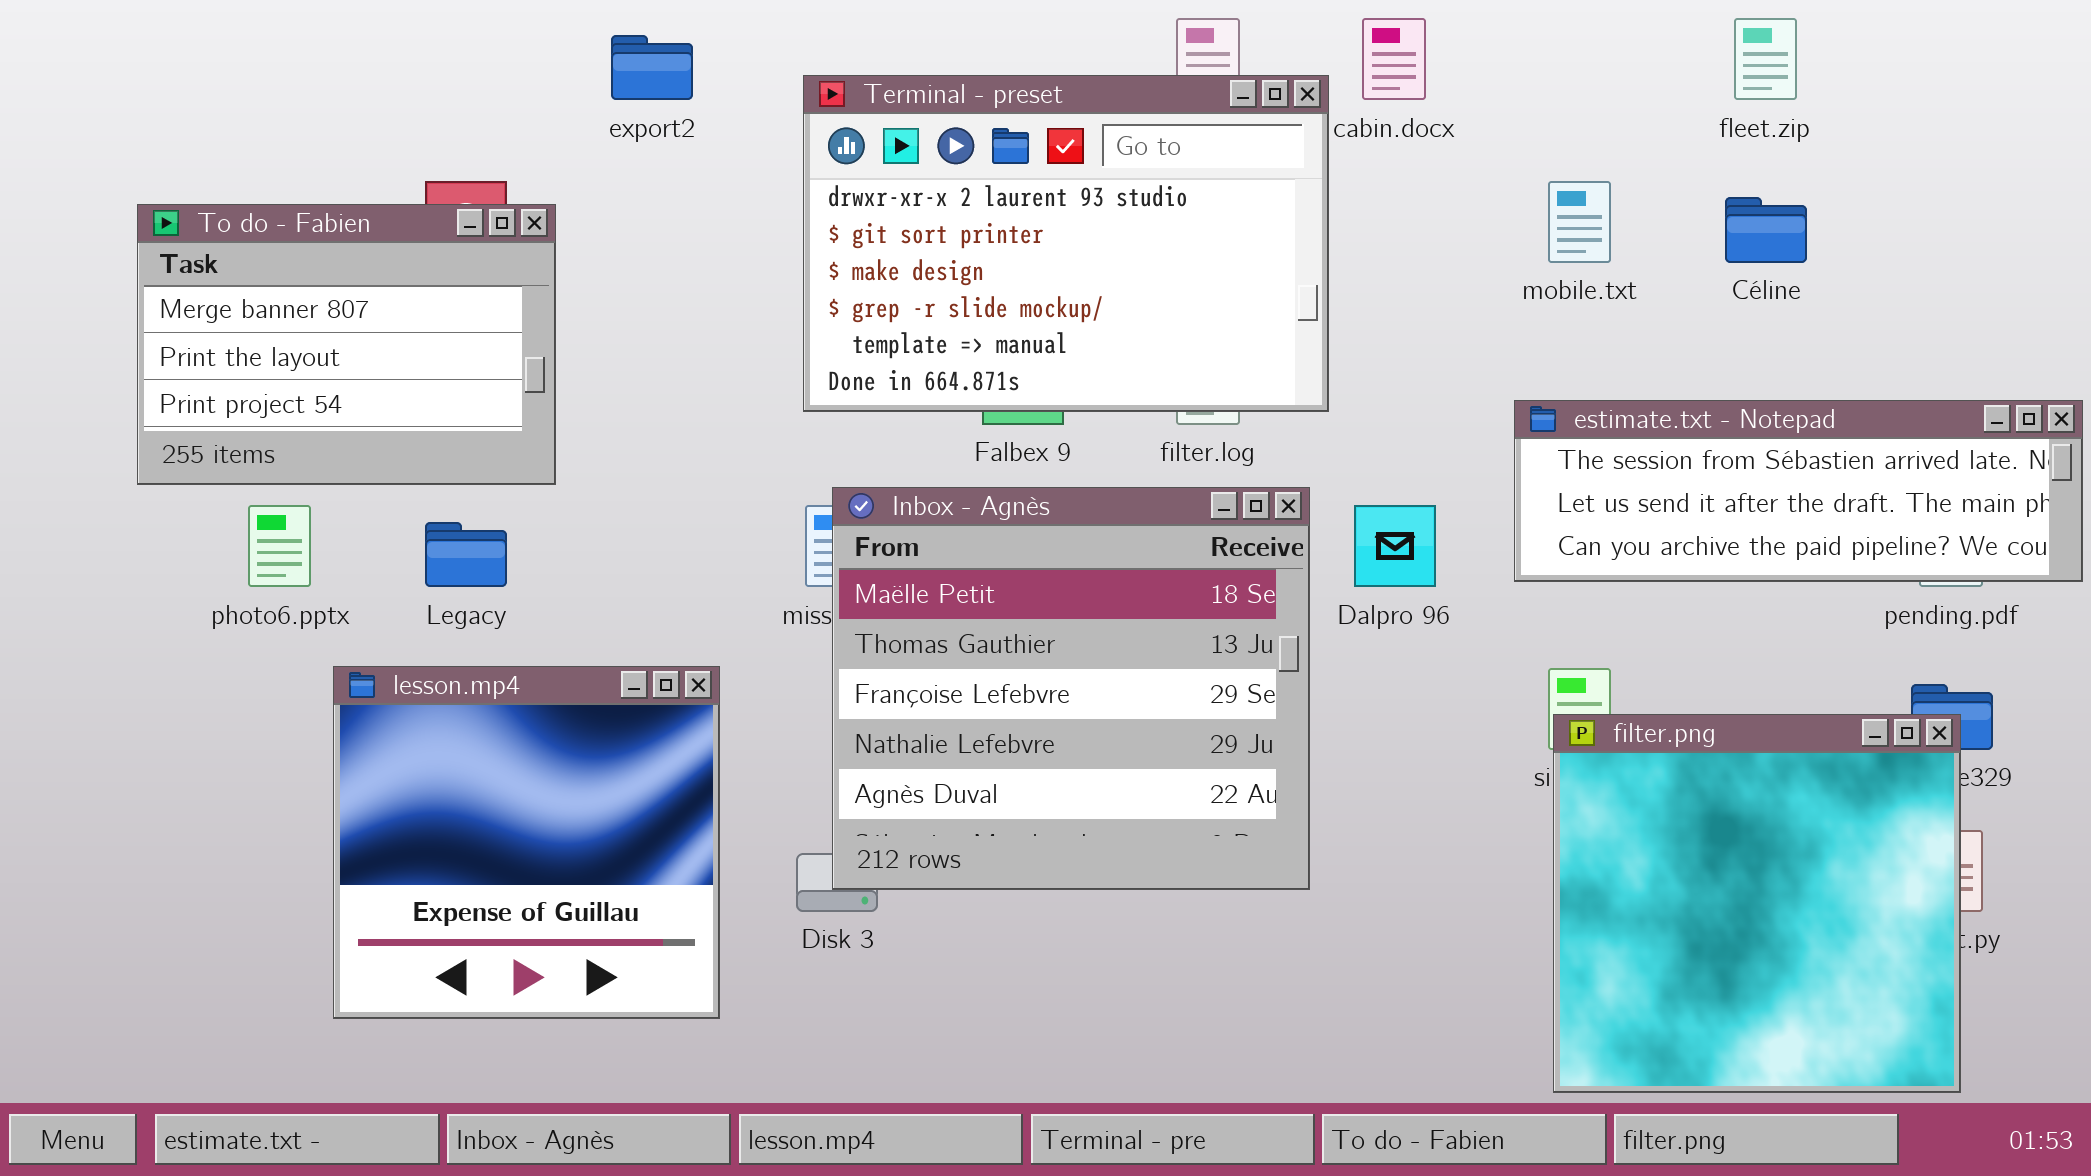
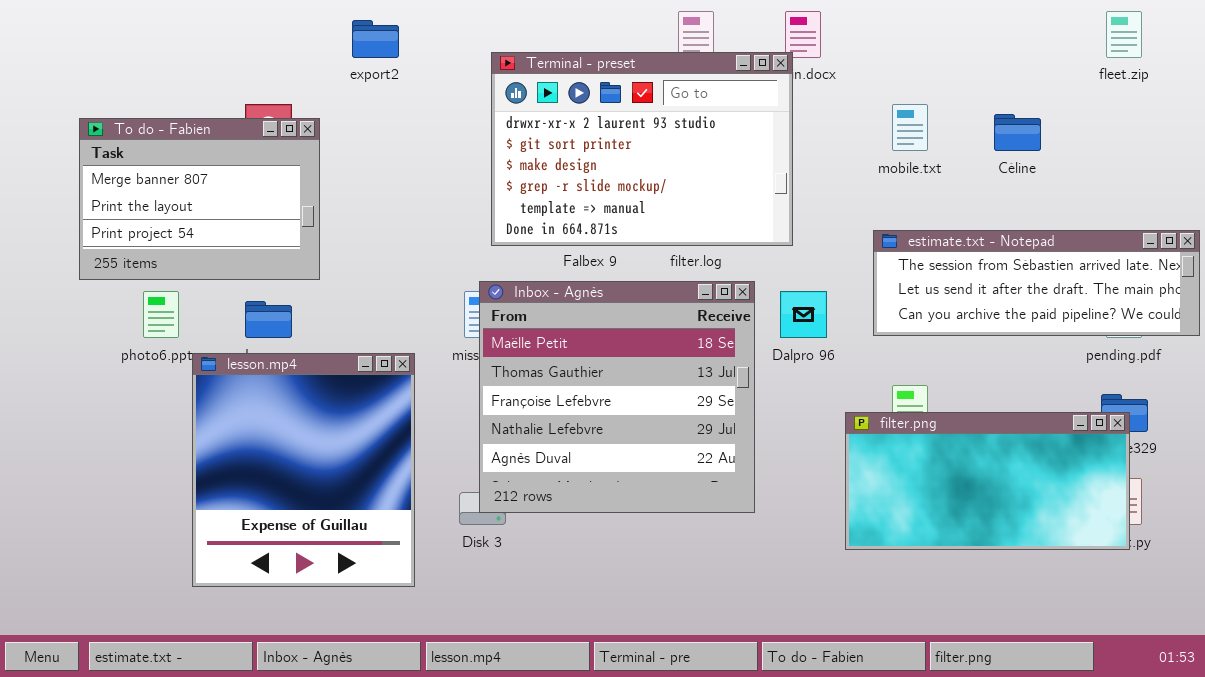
fleet.zip: [1734,18,1797,100] -> [1106,11,1142,58], moved
Terminal - preset: [803,75,1329,412] -> [491,52,793,246], moved
lesson.mp4: [333,666,720,1019] -> [192,353,415,587], resized
filter.png: [1553,714,1961,1093] -> [845,412,1130,550], resized

